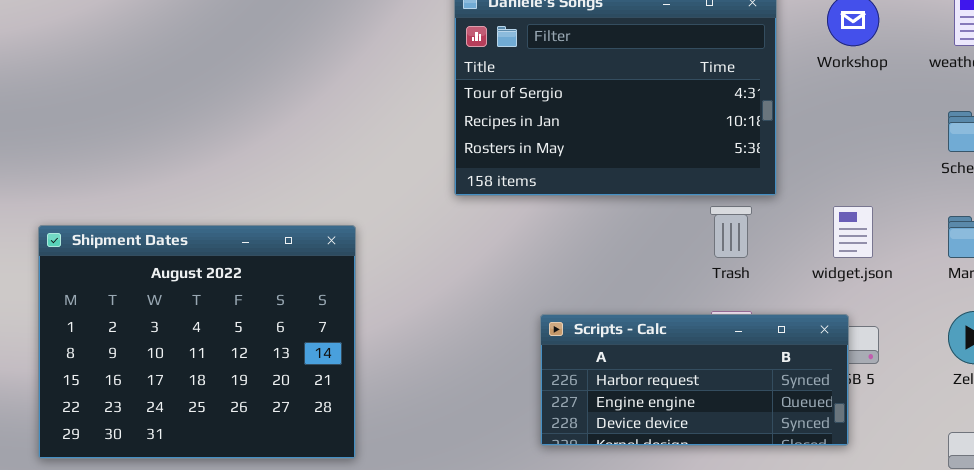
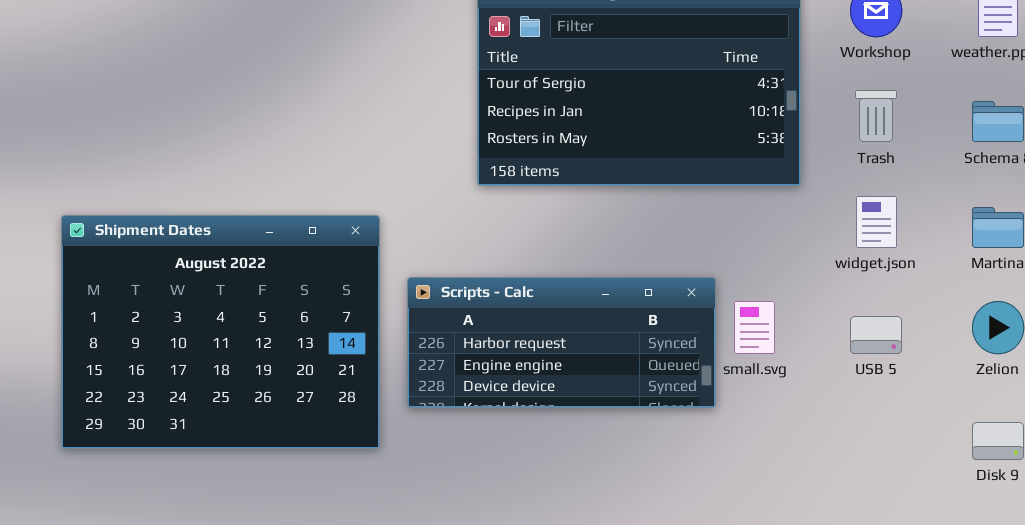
Trash: [710,206,752,258] -> [855,90,897,142], moved
Scripts - Calc: [540,314,849,446] -> [407,277,716,408], moved

